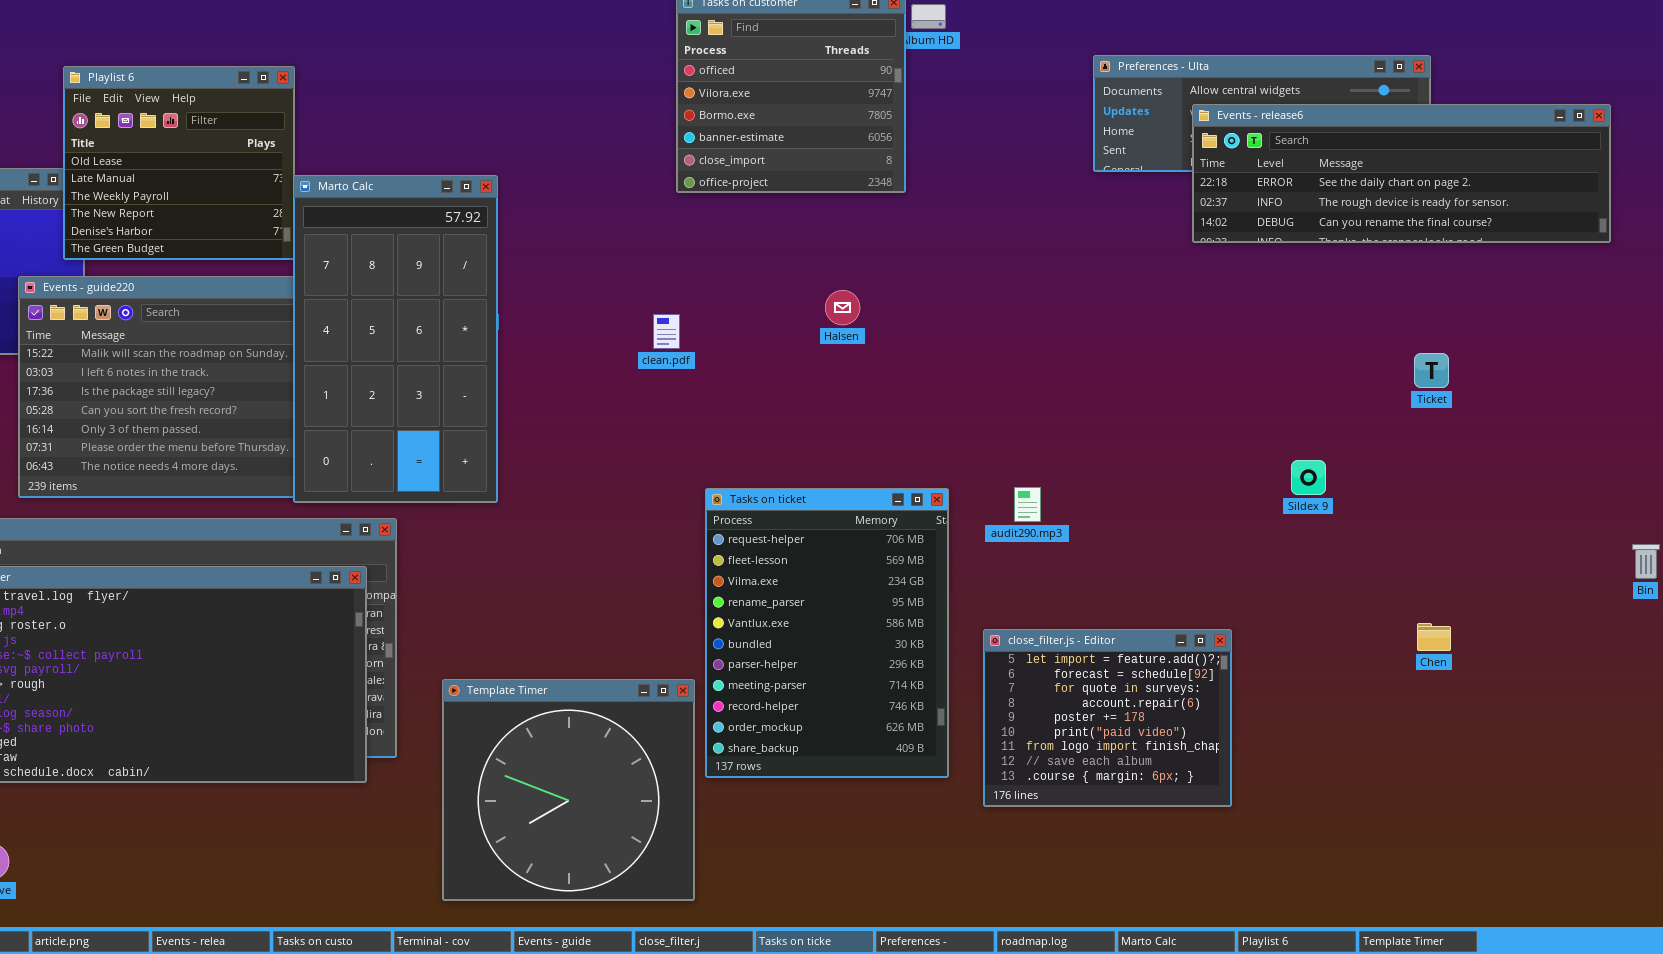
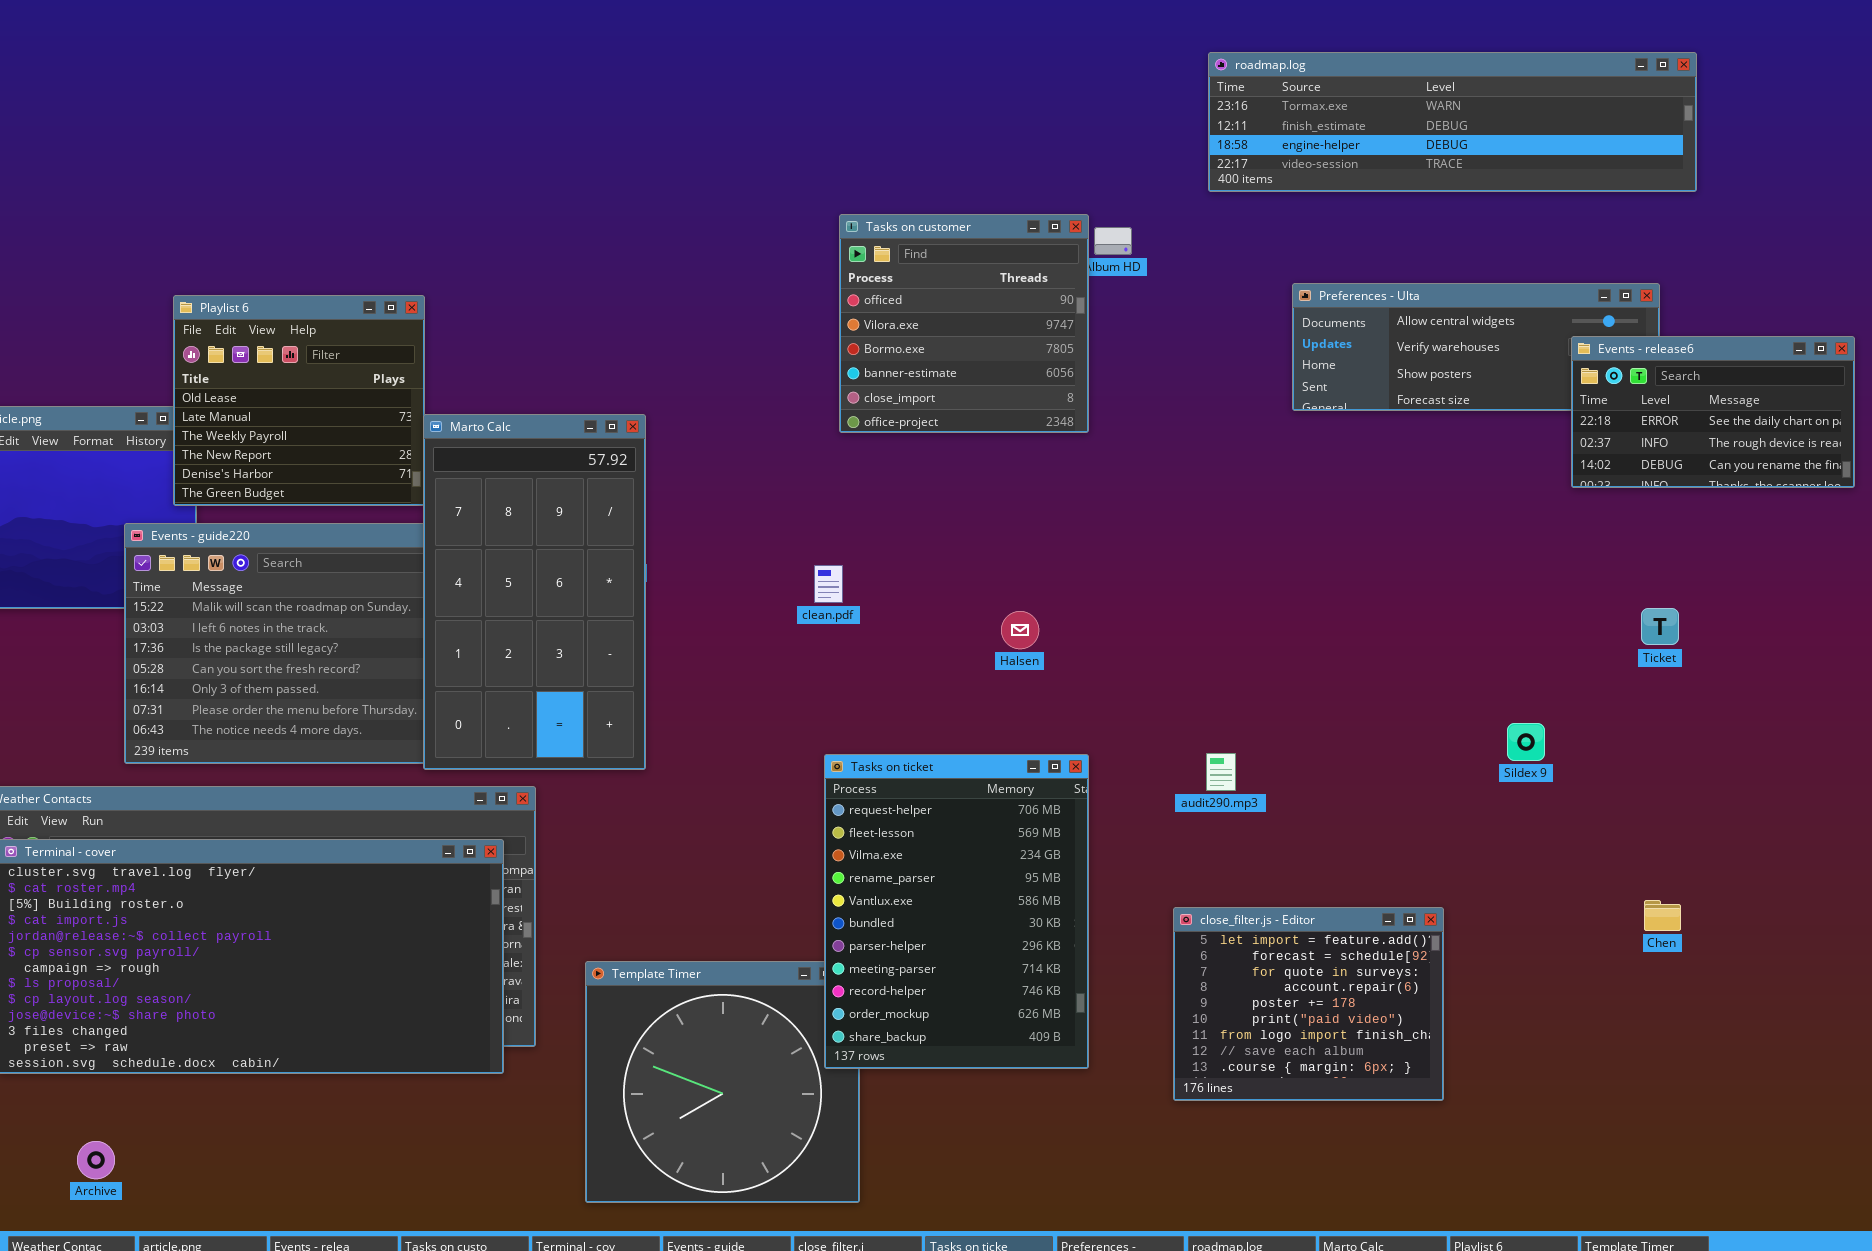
Events - release6: [1192,104,1611,243] -> [1571,336,1855,488], resized
Halsen: [825,290,860,325] -> [1001,611,1039,649], moved
Tasks on ticket: [705,488,949,778] -> [824,754,1089,1069], moved

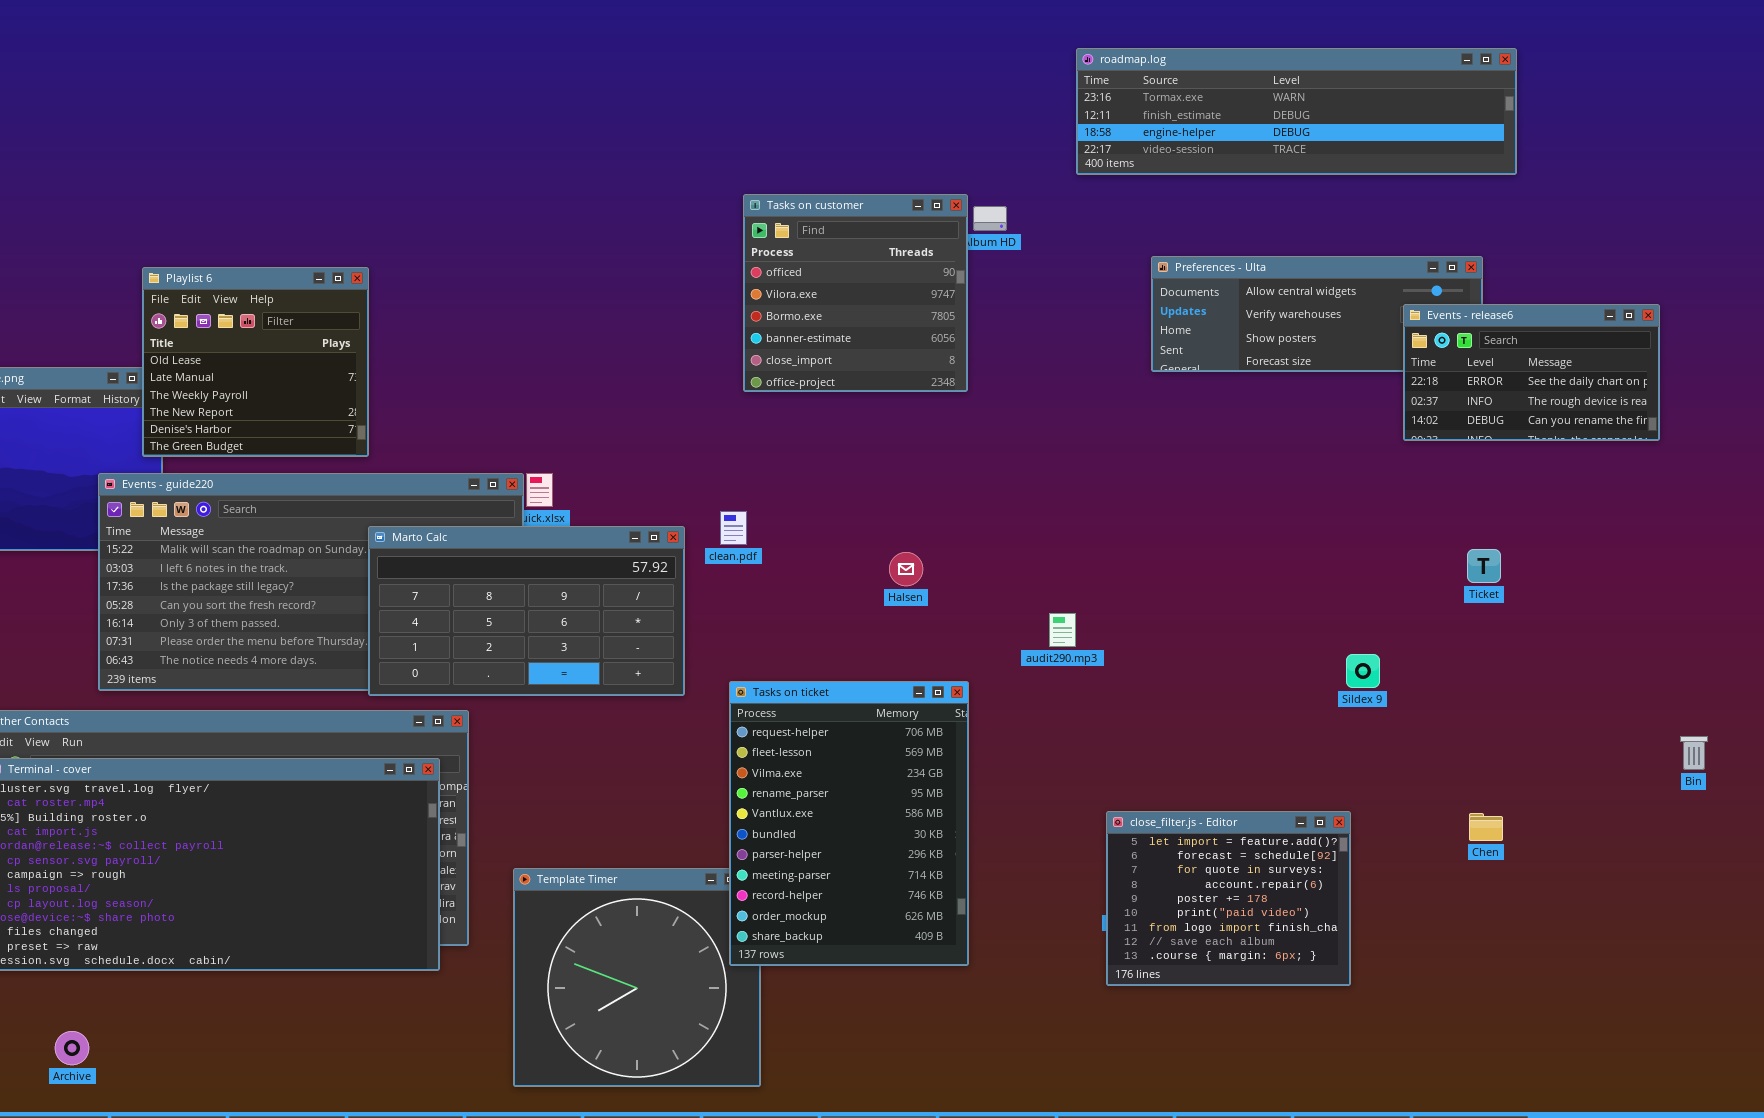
Marto Calc: [423,414,646,770] -> [368,526,685,696], resized
audit290.mp3: [1206,753,1236,791] -> [1049,613,1076,647], moved
close_filter.js - Editor: [1173,907,1444,1101] -> [1106,811,1351,986], moved

